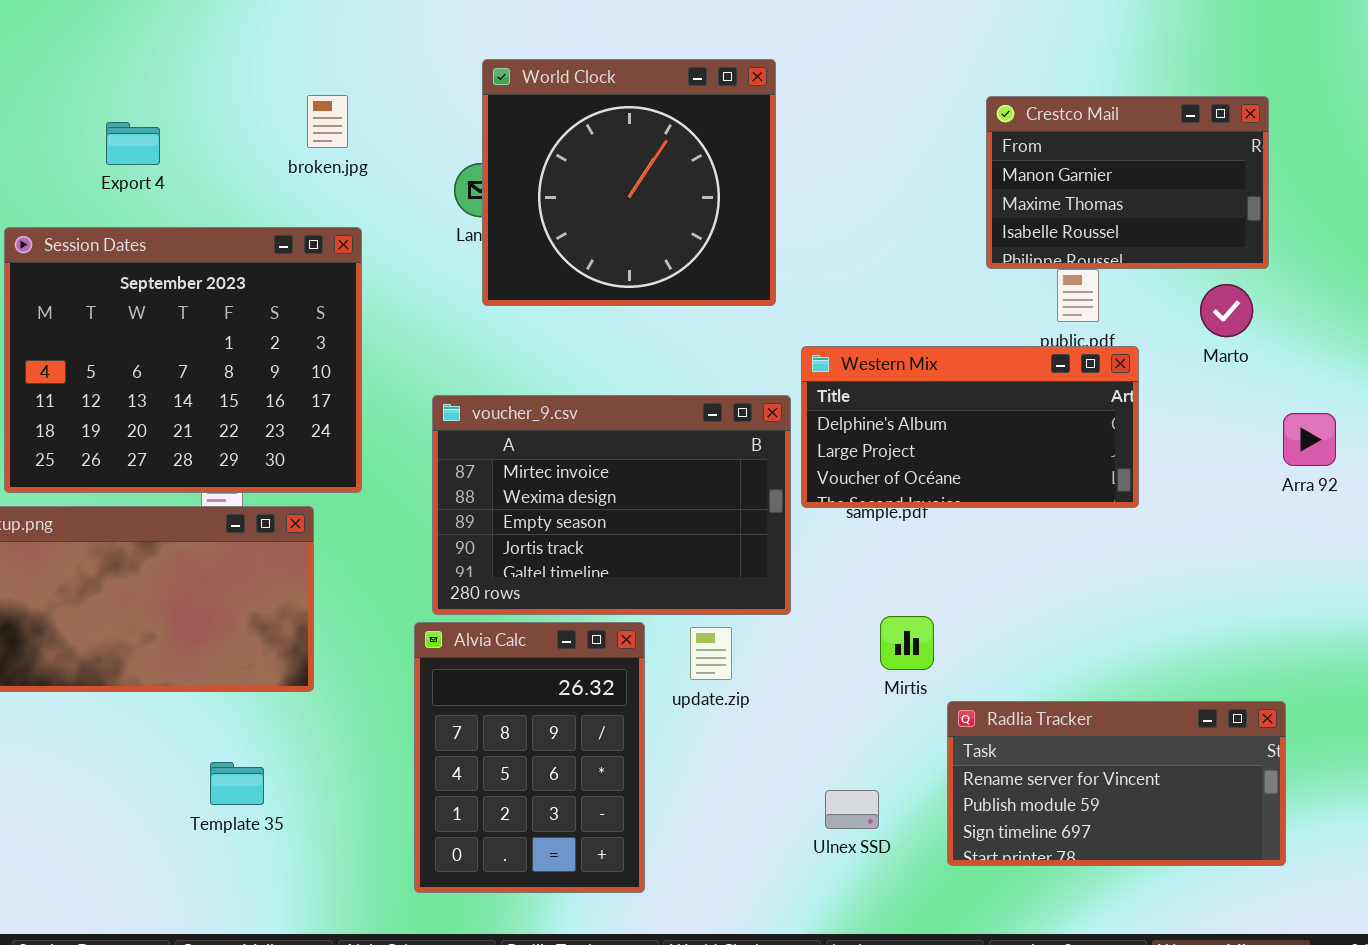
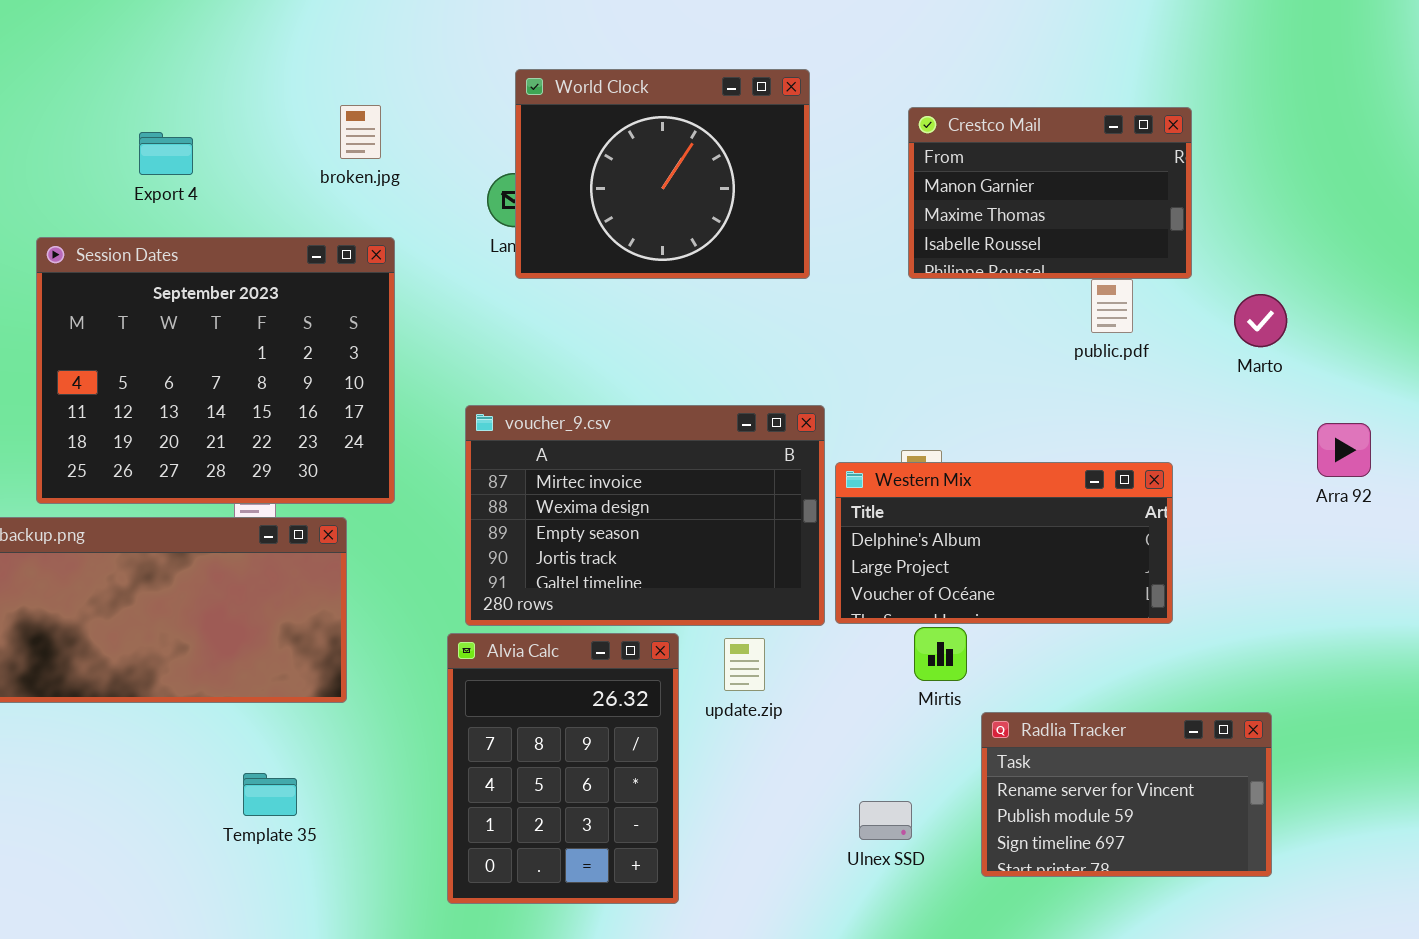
World Clock: [482,59,776,306] -> [515,69,810,279], resized
Crestco Mail: [986,96,1269,269] -> [908,107,1192,279], moved
Western Mix: [801,346,1139,508] -> [835,462,1173,624], moved
Radlia Tracker: [947,701,1286,866] -> [981,712,1272,877], resized

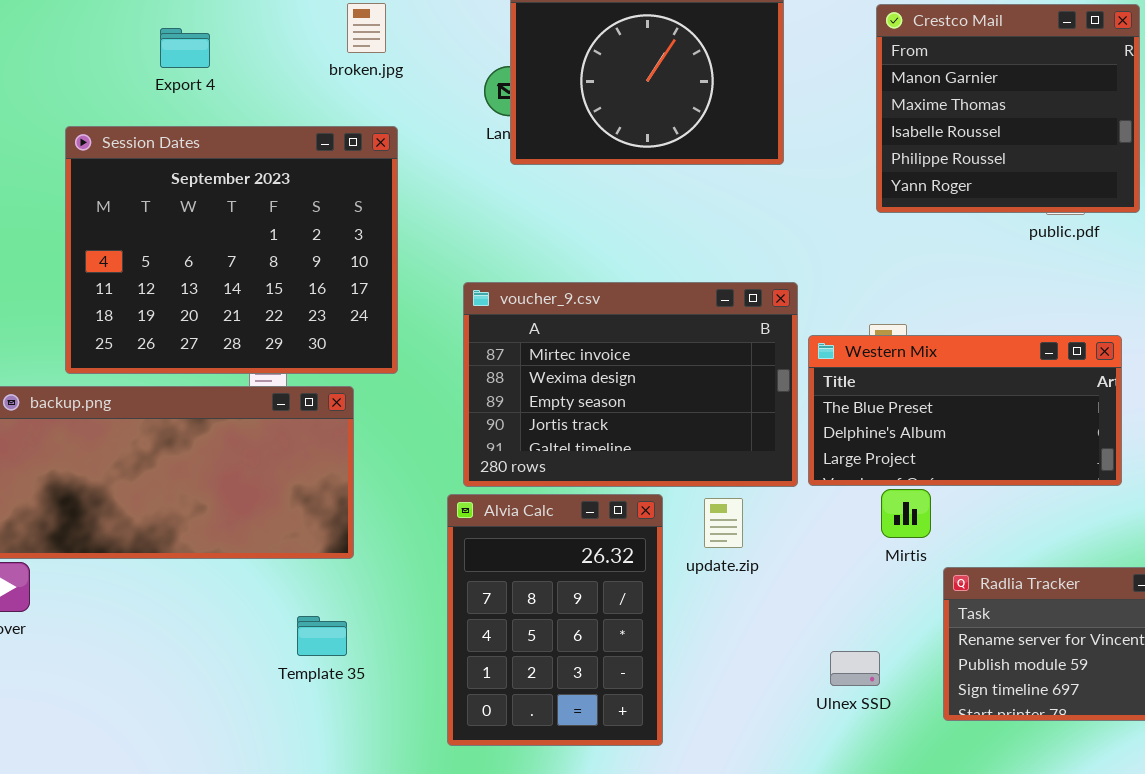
Crestco Mail: [908,107,1192,279] -> [876,4,1140,213], resized
Western Mix: [835,462,1173,624] -> [808,335,1122,486], scrolled up 1 row
Template 35: [243,773,297,816] -> [297,616,347,656], moved

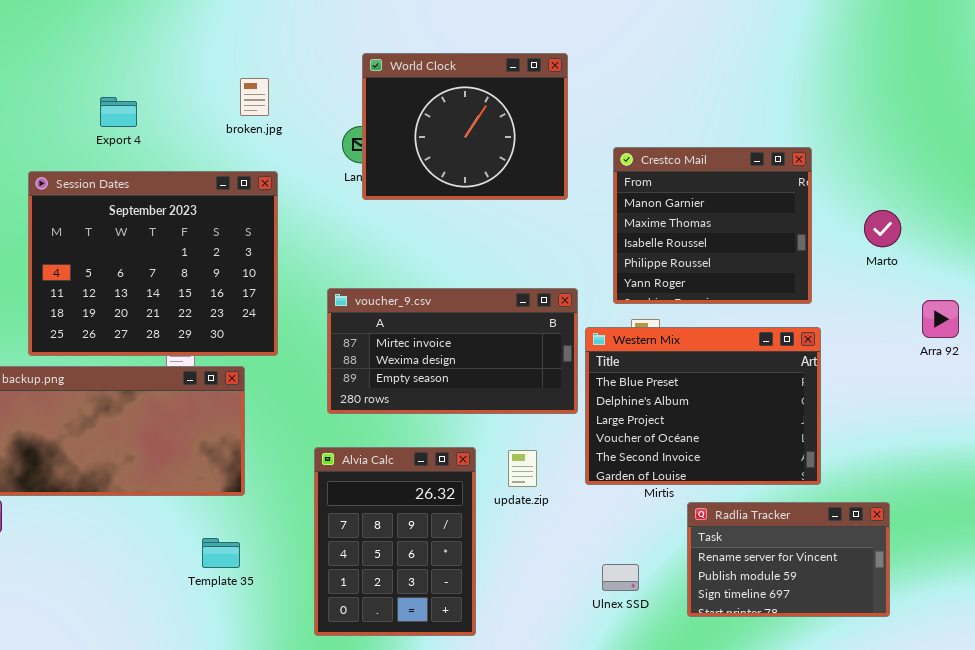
Crestco Mail: [876,4,1140,213] -> [613,147,812,304], moved
voucher_9.csv: [463,282,798,487] -> [327,288,578,414], resized
Western Mix: [808,335,1122,486] -> [585,327,821,485], resized

